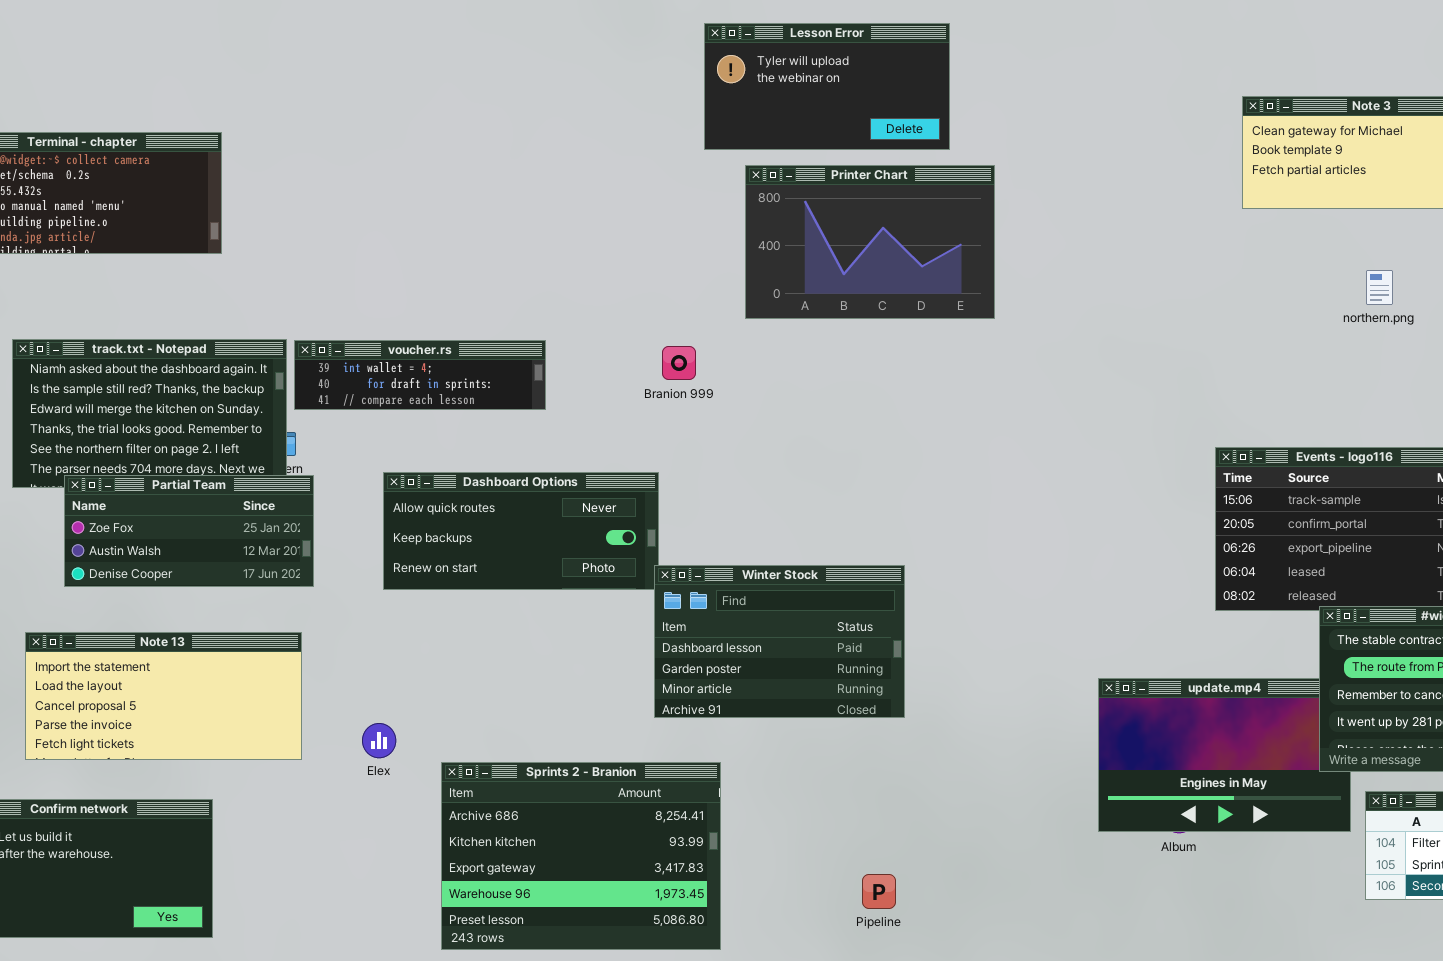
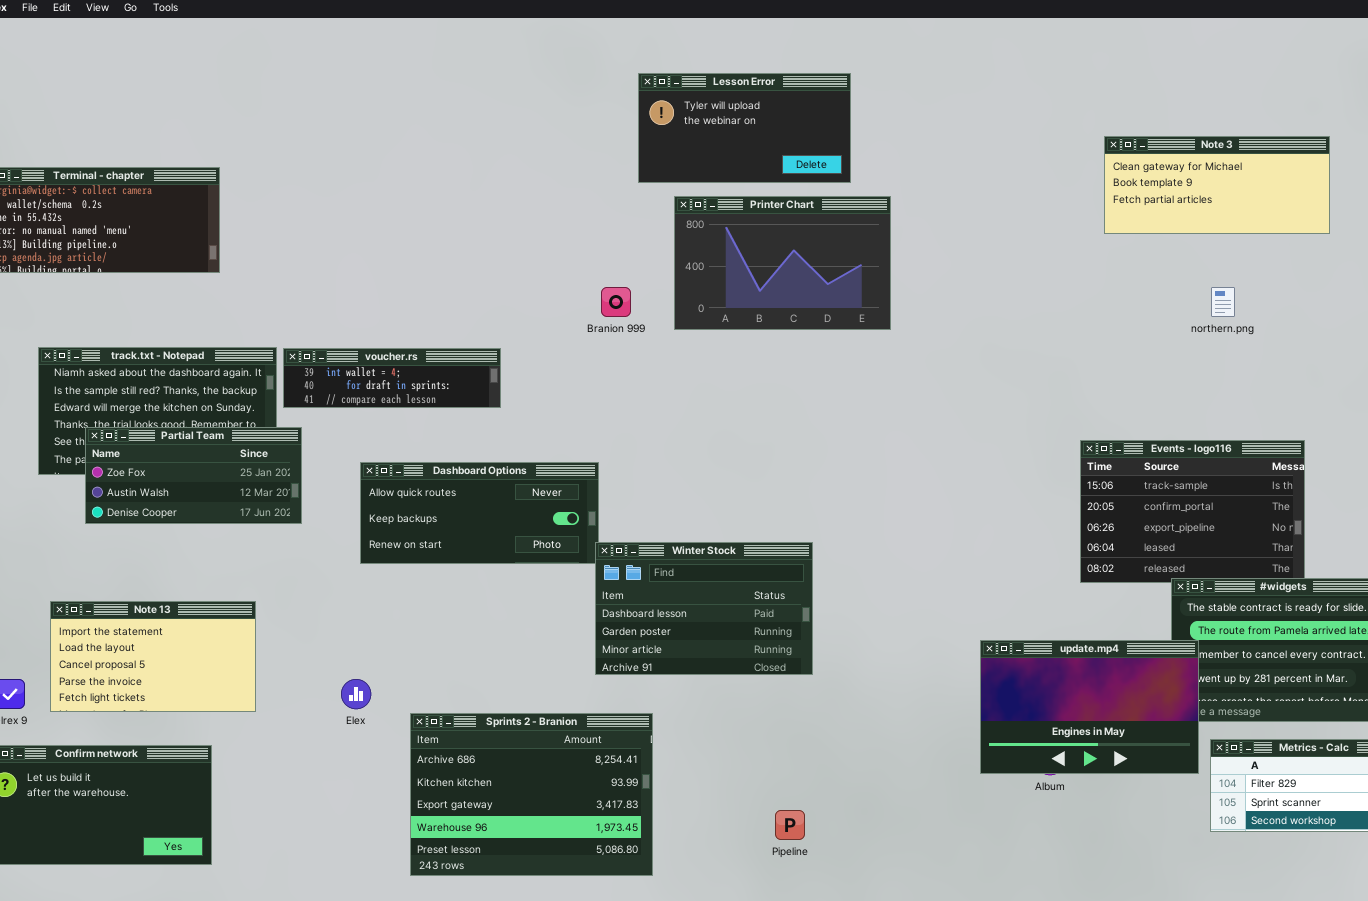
Branion 999: [662,346,696,380] -> [601,287,631,317], moved
Partial Team: [64,475,314,587] -> [85,427,302,524], moved
Note 13: [25,632,302,760] -> [50,601,256,712], resized
update.mp4: [1098,678,1351,832] -> [980,640,1199,774], raised

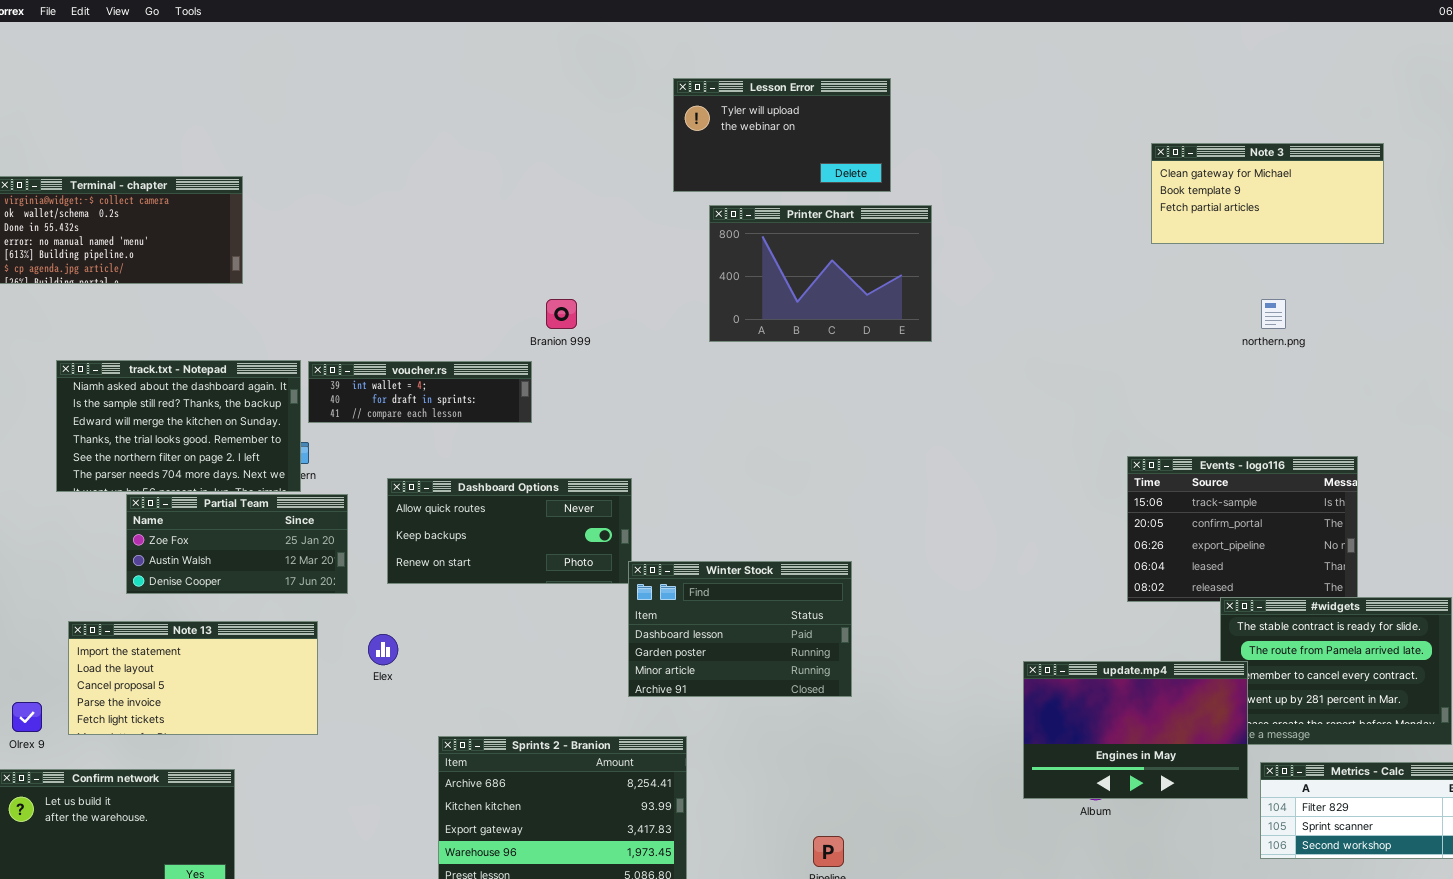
Branion 999: [601,287,631,317] -> [546,299,577,329], moved
Partial Team: [85,427,302,524] -> [126,494,348,594], moved
Note 13: [50,601,256,712] -> [68,621,318,735], resized
Elex: [341,679,371,709] -> [368,634,398,665], moved

